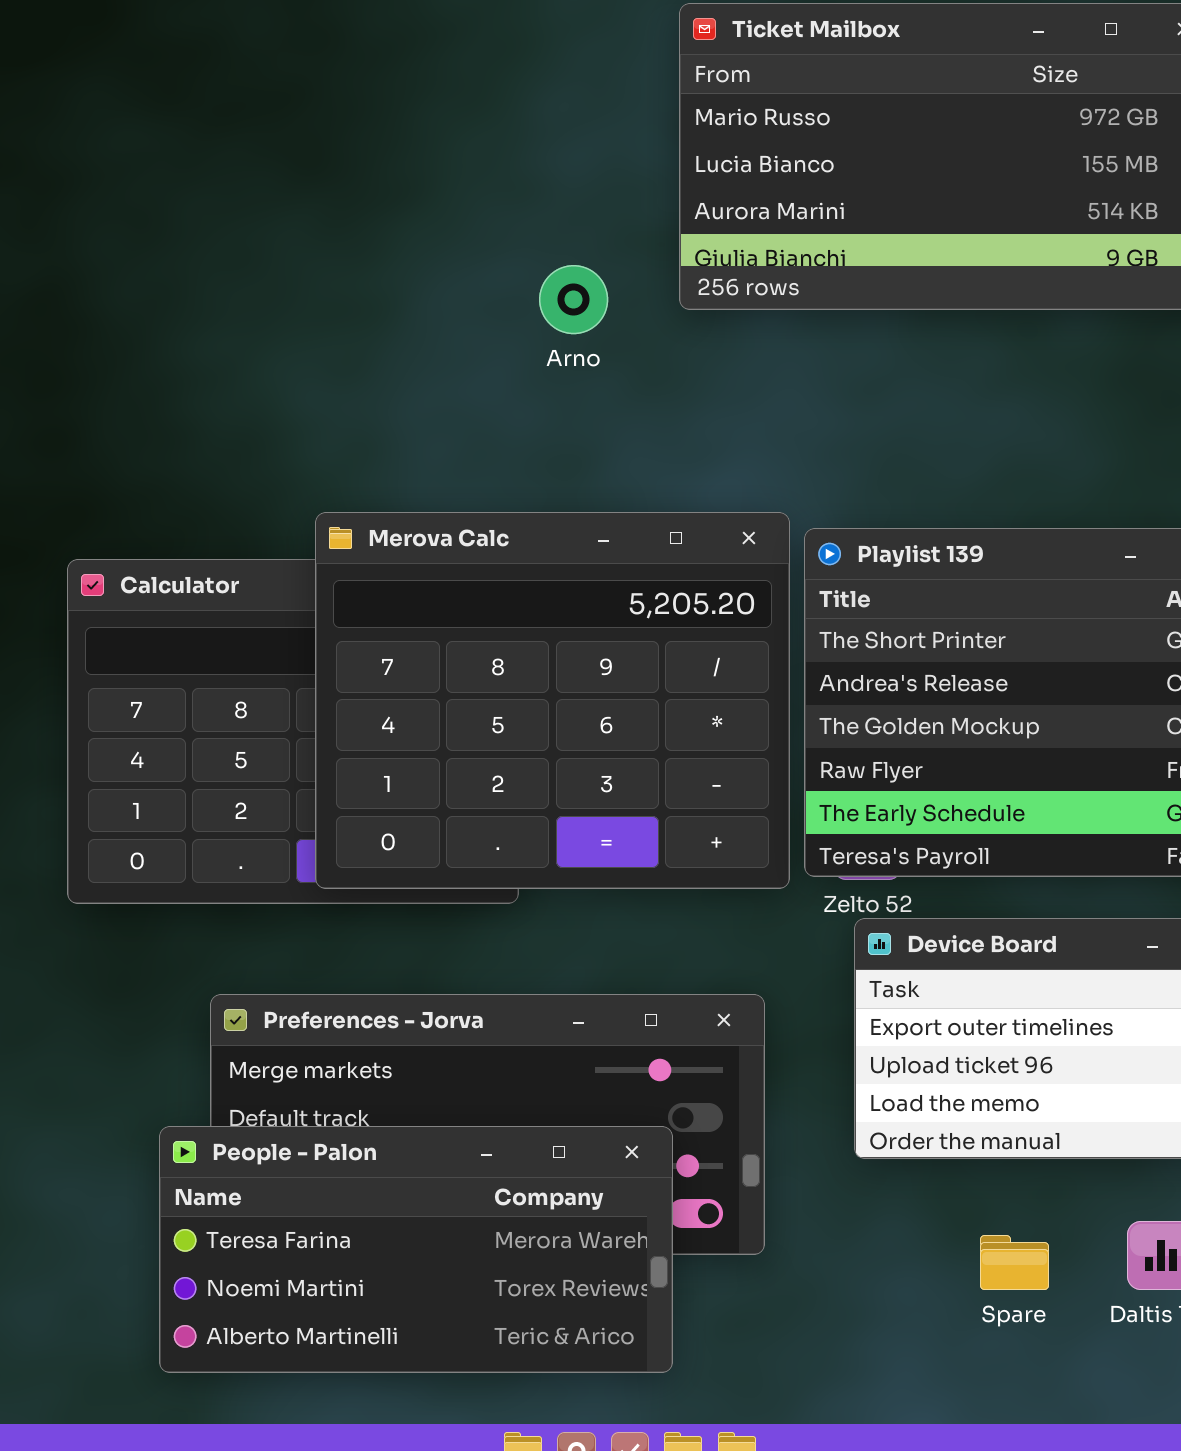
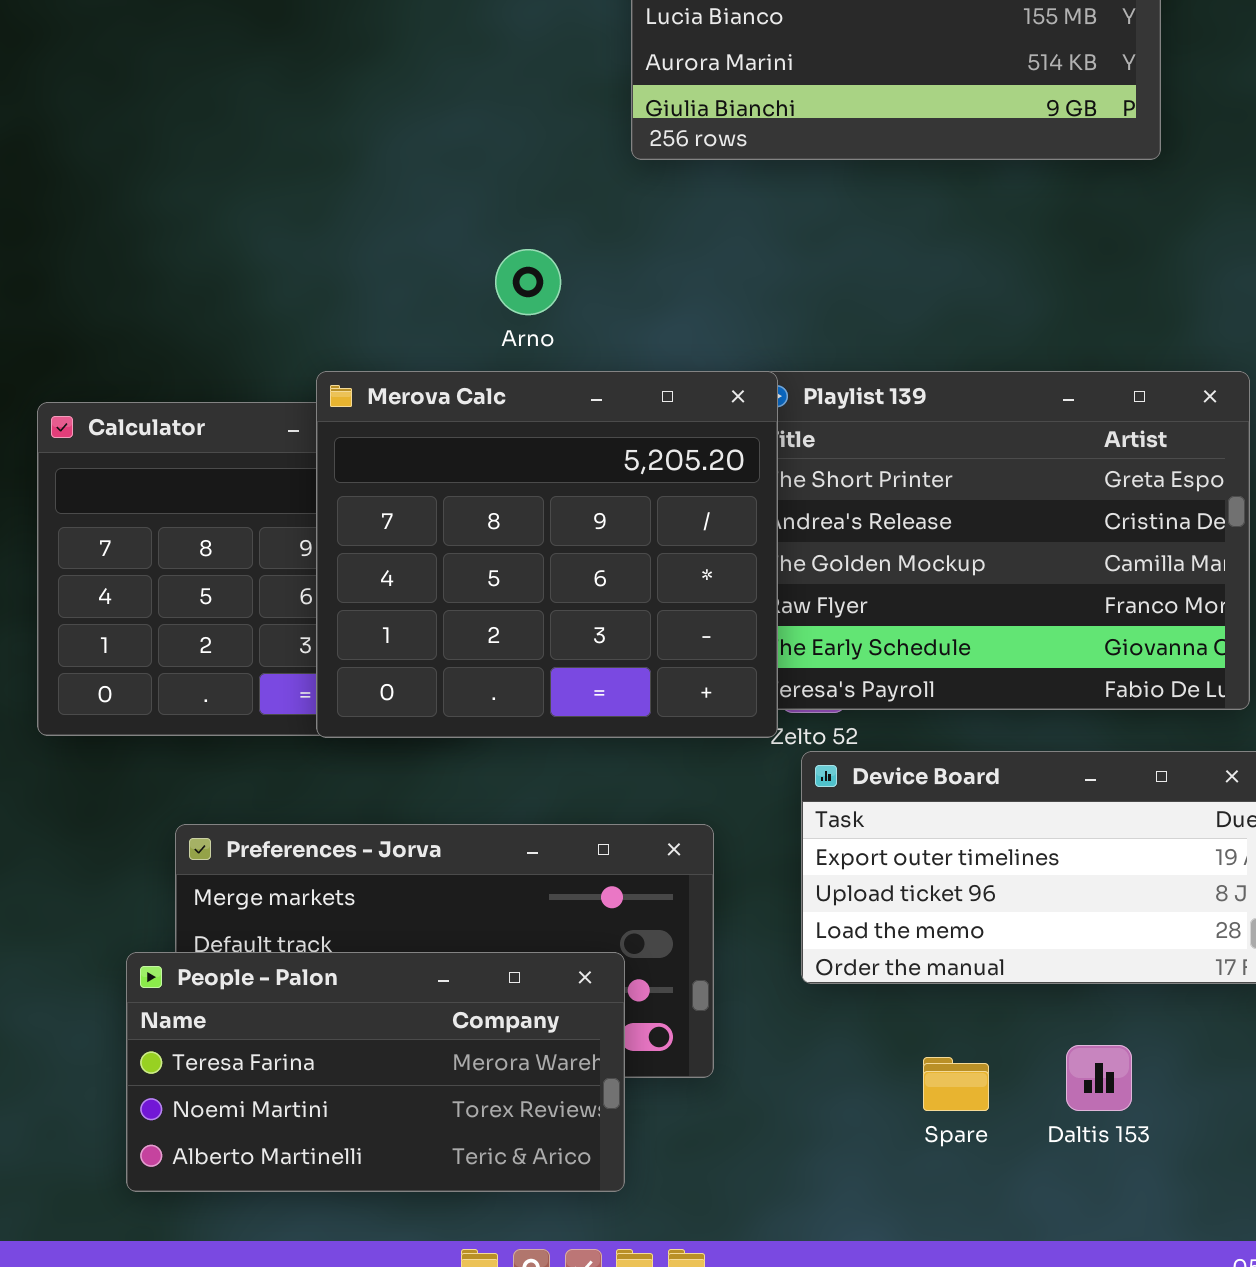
Arno: [539,265,608,334] -> [495,249,561,315], moved
Merova Calc: [315,512,790,889] -> [316,371,778,738], moved

